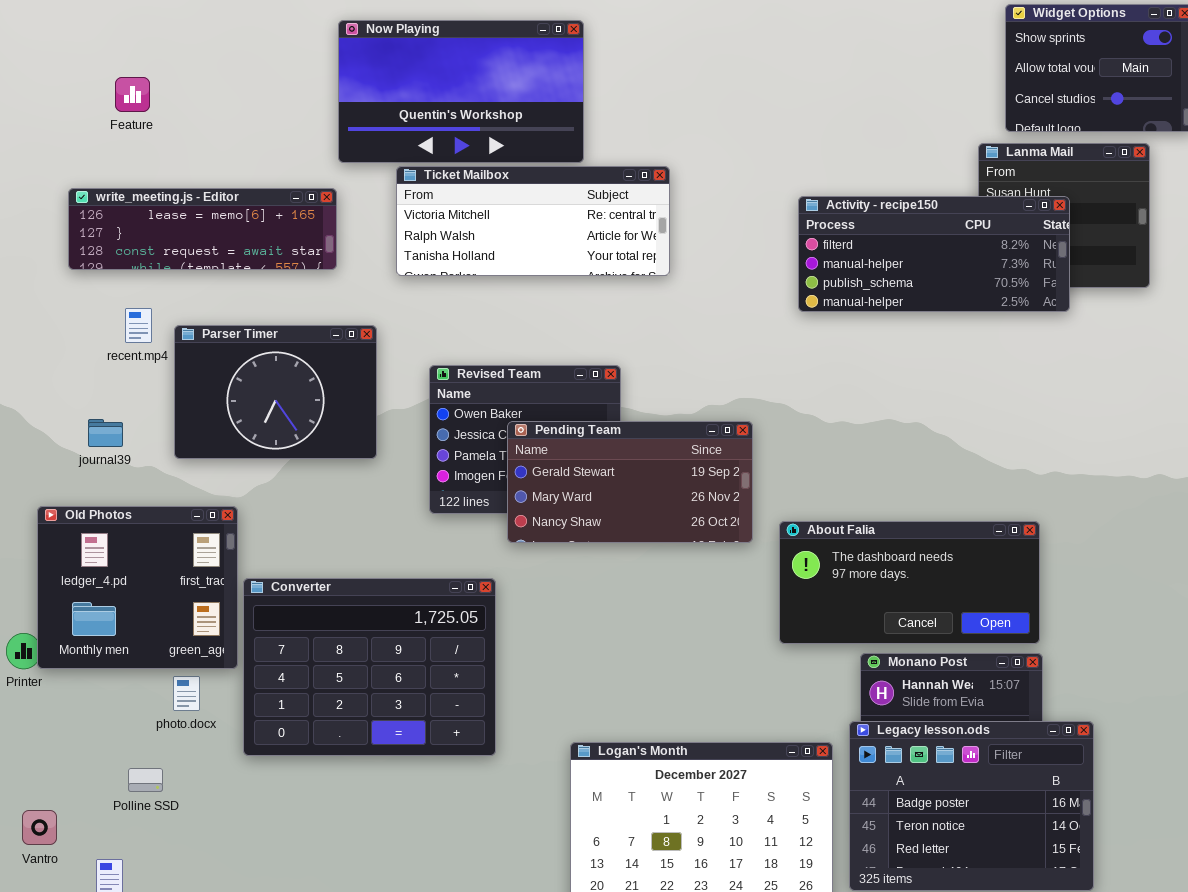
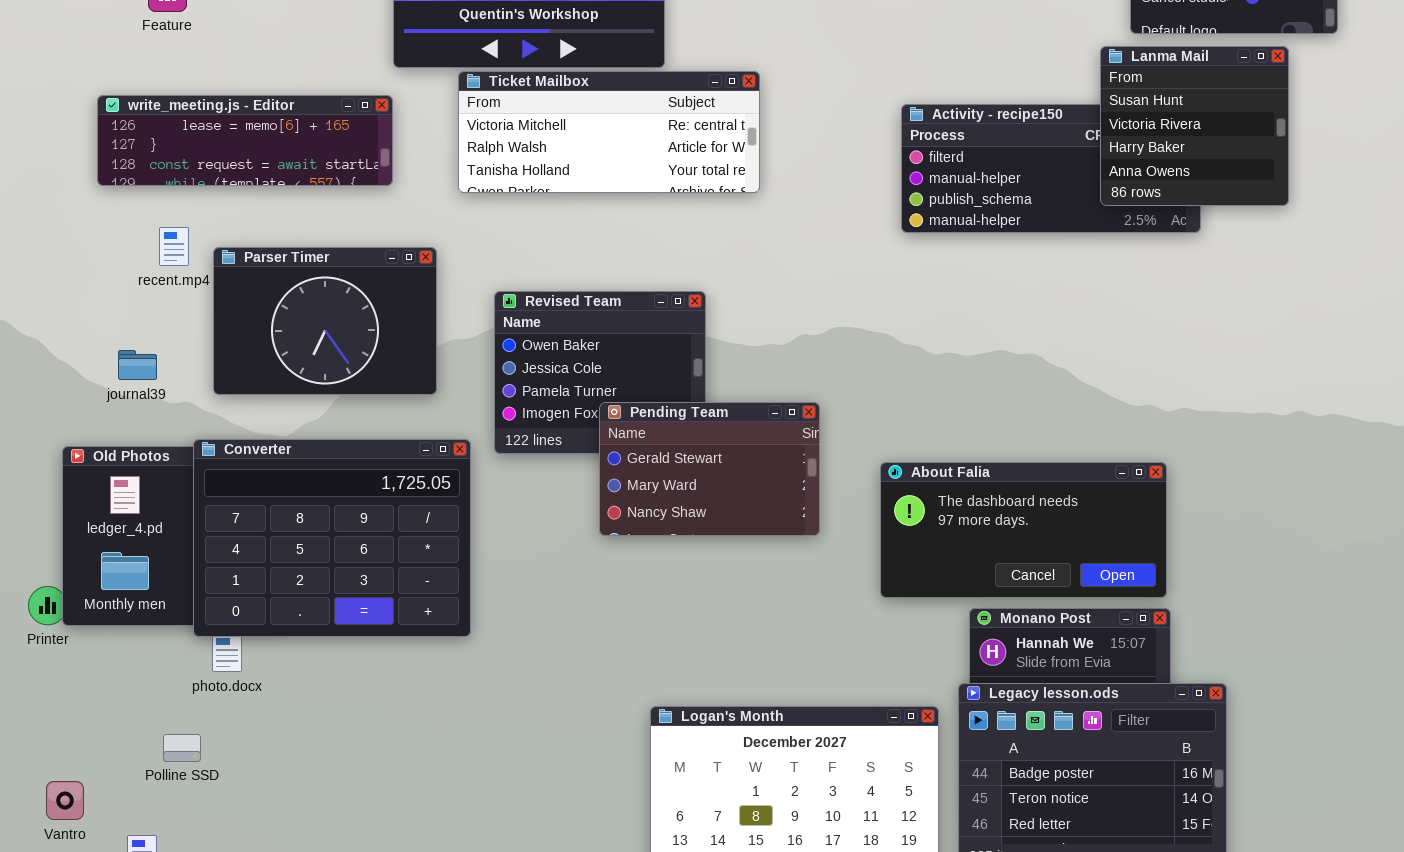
Lanma Mail: [978,143,1150,288] -> [1100,46,1289,206], raised
Pending Team: [507,421,753,543] -> [599,402,820,536], moved, resized
Converter: [243,578,496,756] -> [193,439,471,637], moved

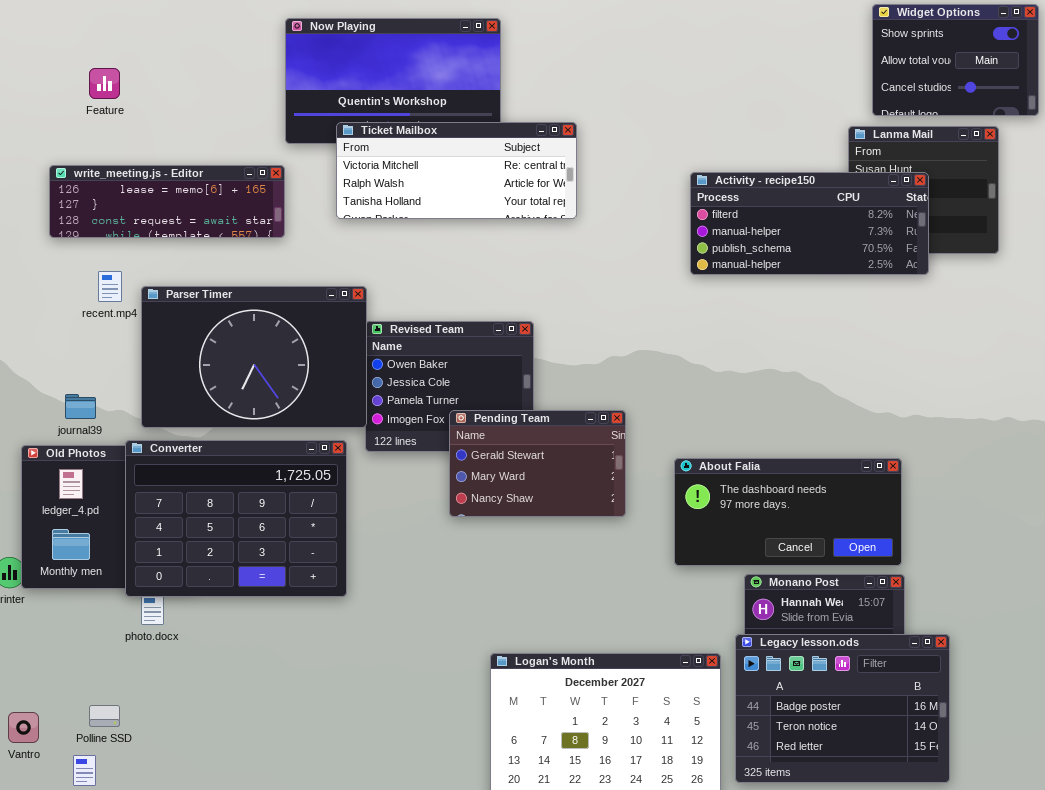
Ticket Mailbox: [458,71,760,193] -> [336,122,577,219], moved
Activity - recipe150: [901,104,1201,233] -> [690,172,929,275], raised
Parser Timer: [213,247,437,395] -> [141,286,367,428], resized
journal39: [118,350,157,380] -> [65,394,96,419], moved
Polline SSD: [163,734,201,762] -> [89,705,120,727], moved

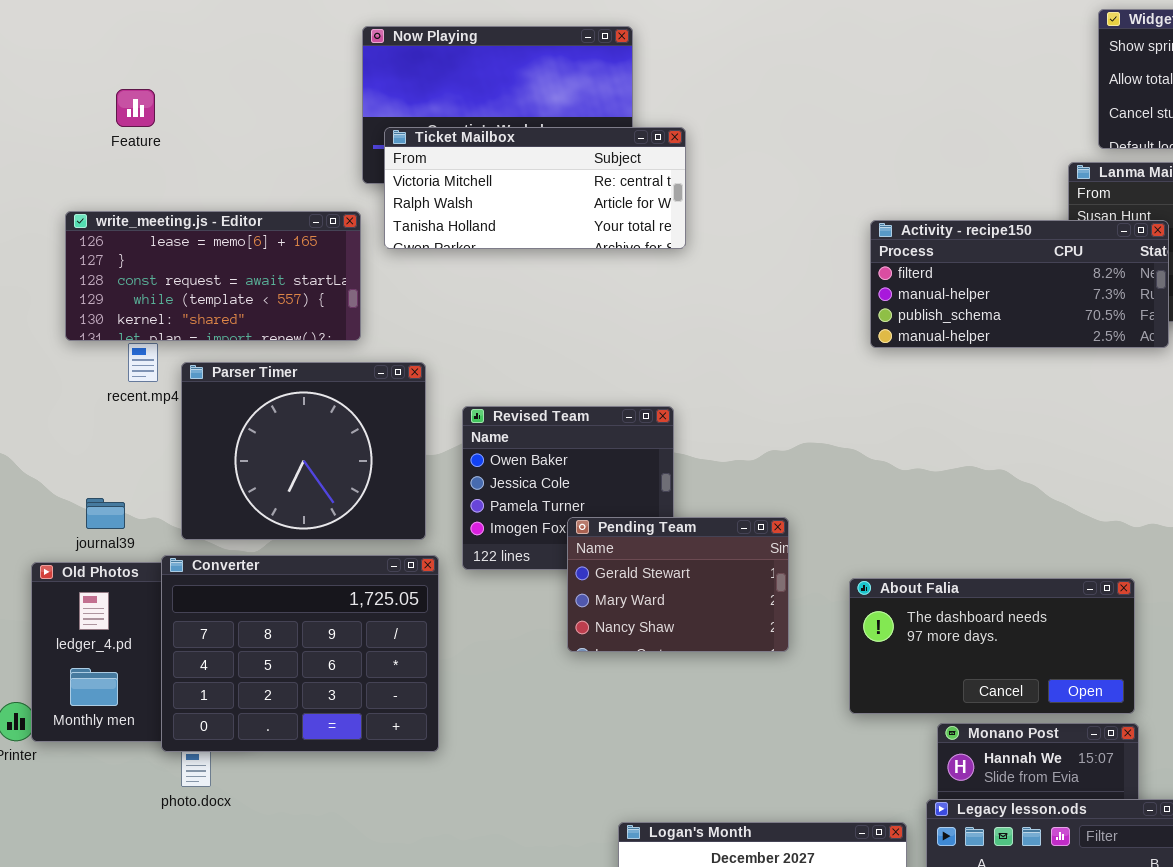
Ticket Mailbox: [336,122,577,219] -> [384,127,686,249], moved
write_meeting.js - Editor: [49,165,285,238] -> [65,211,361,341], resized
Parser Timer: [141,286,367,428] -> [181,362,426,540], resized

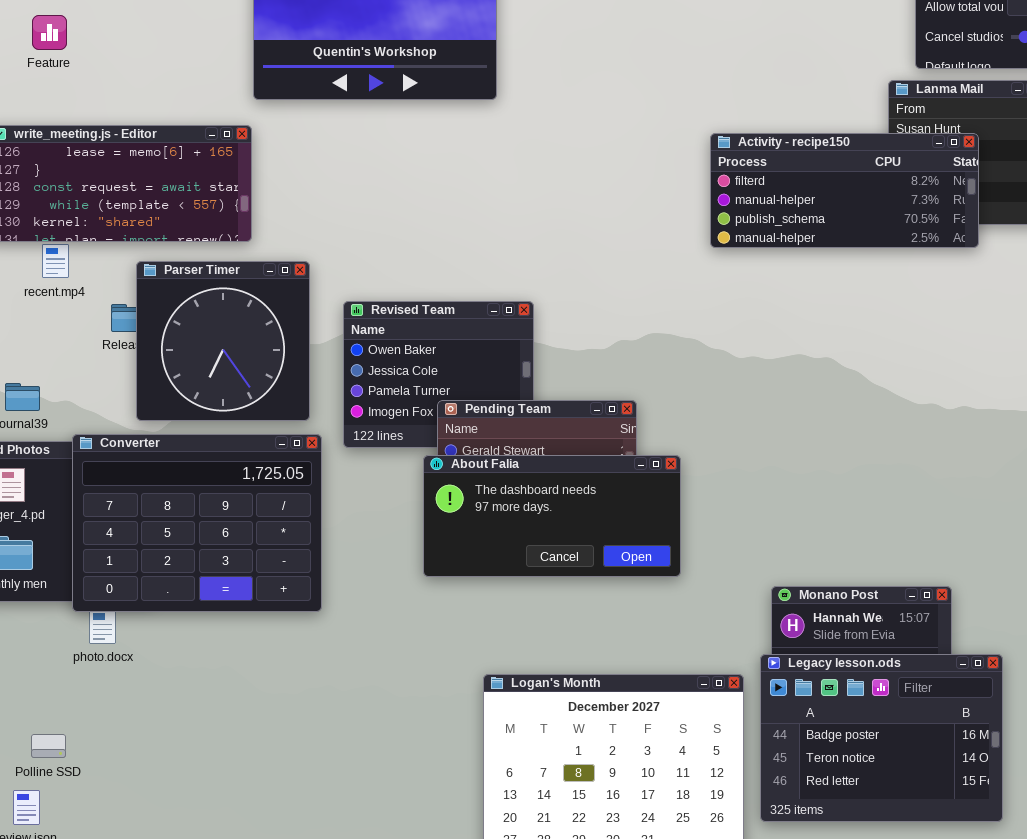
Ticket Mailbox: [384,127,686,249] -> none, closed
Parser Timer: [181,362,426,540] -> [136,261,310,421], resized
About Falia: [849,578,1135,714] -> [423,455,681,577], moved

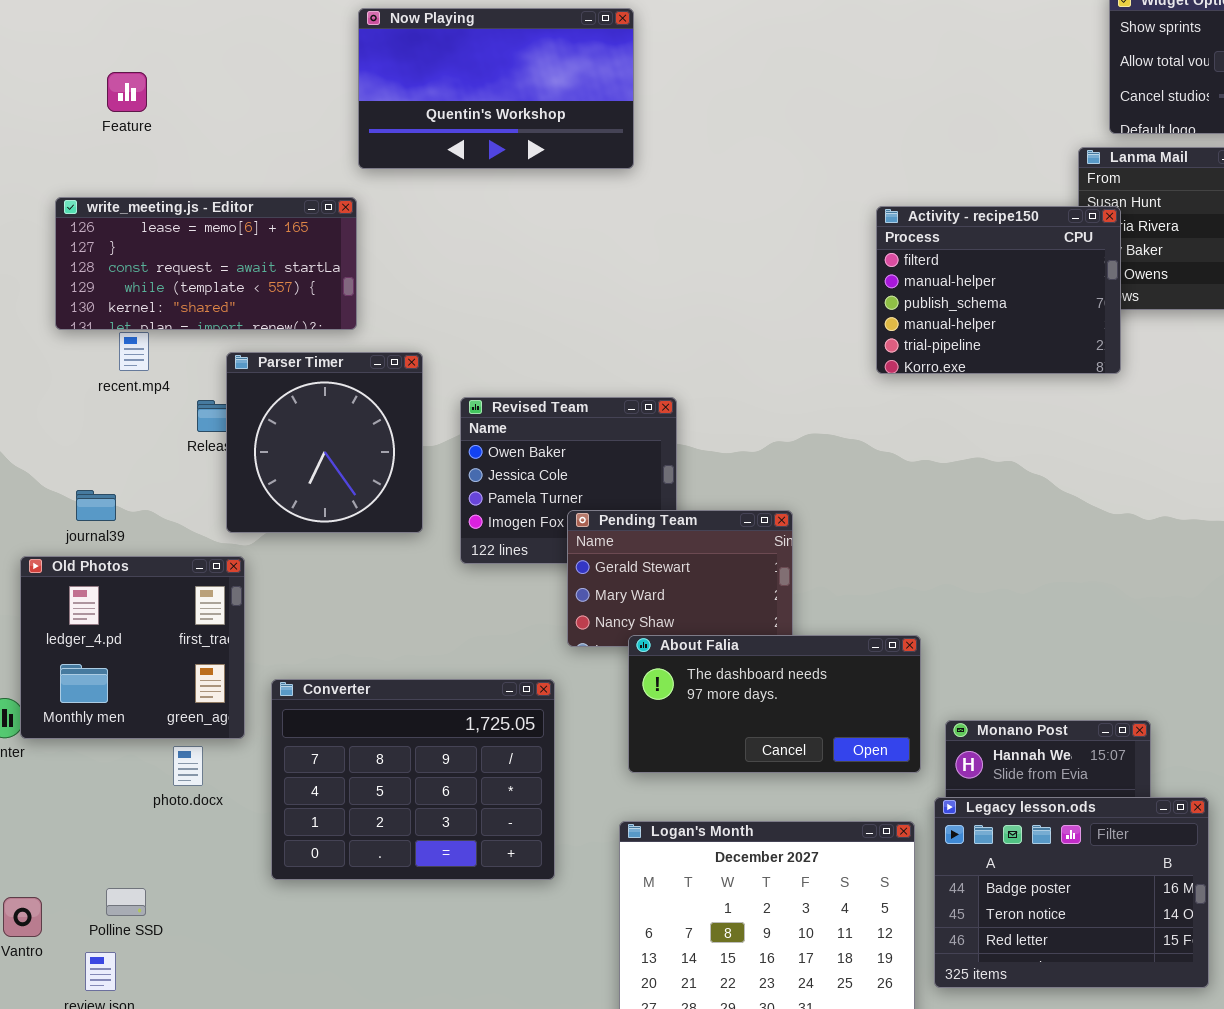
Activity - recipe150: [710,133,979,248] -> [876,206,1121,374], resized
Converter: [72,434,322,612] -> [271,679,555,880], moved
About Falia: [423,455,681,577] -> [628,635,921,773], moved

